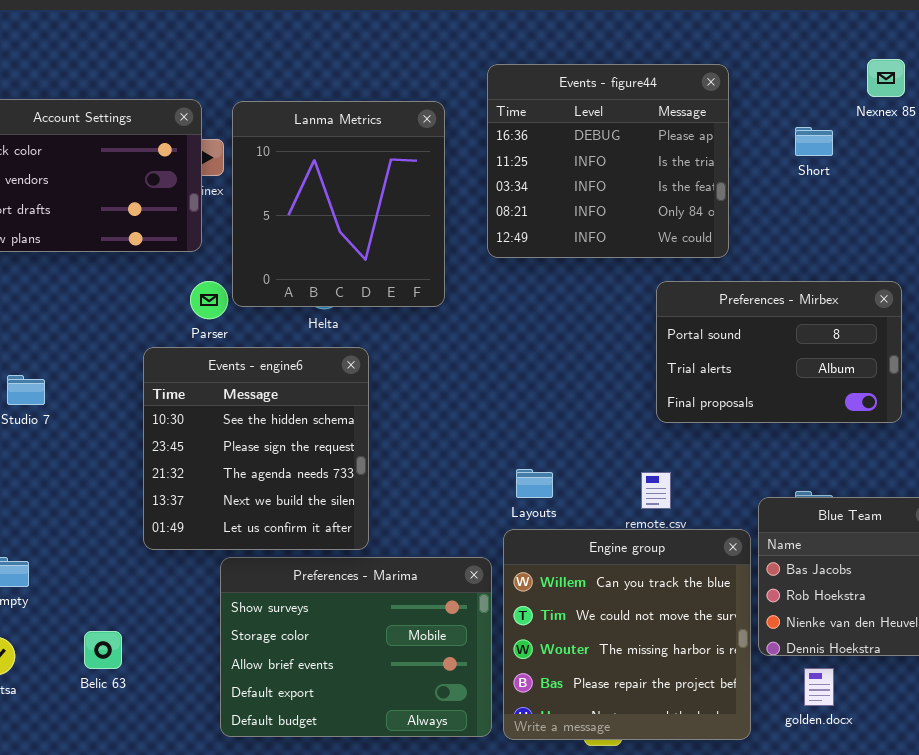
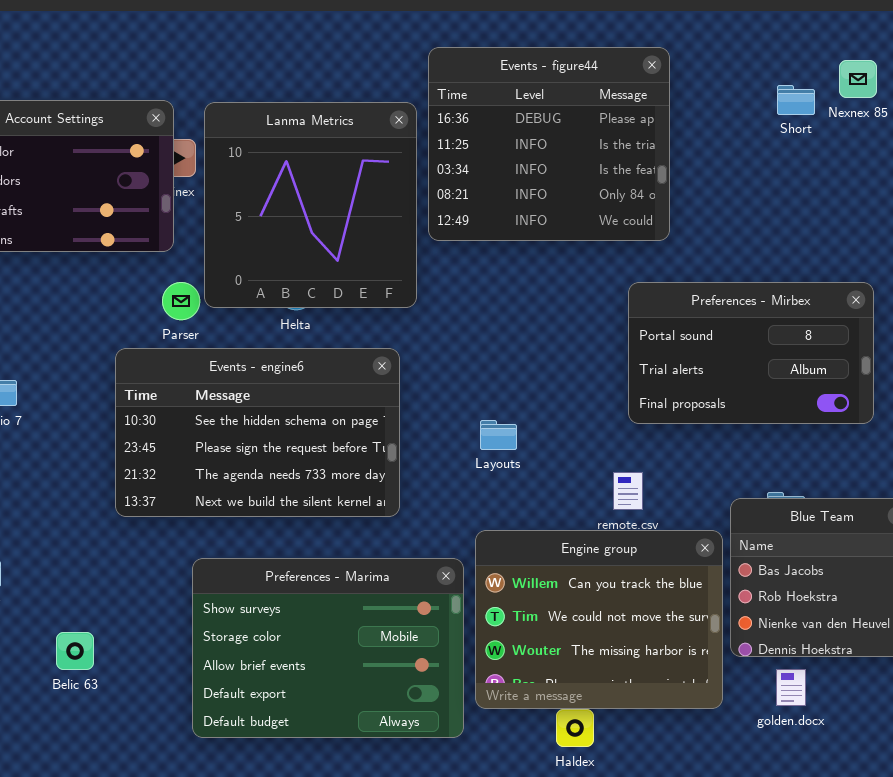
Events - figure44: [487,64,729,258] -> [428,47,670,241], moved
Short: [795,127,833,156] -> [777,85,815,115], moved
Events - engine6: [143,347,369,550] -> [115,348,400,517], resized
Layouts: [516,469,553,498] -> [480,420,517,450], moved
Engine group: [503,529,751,740] -> [475,530,723,709], resized

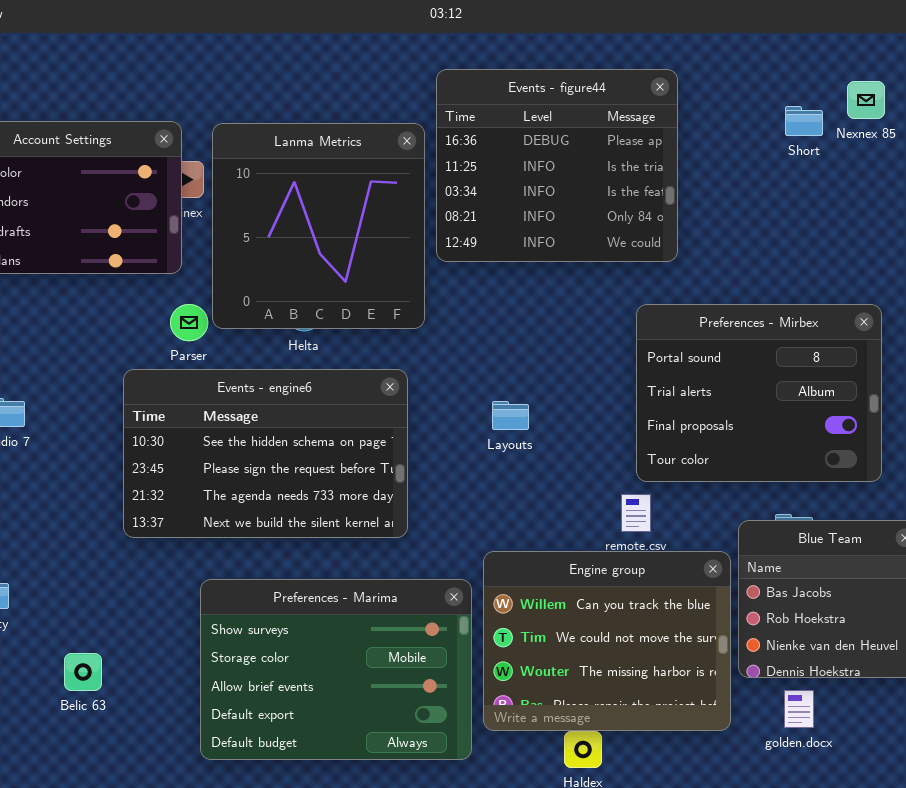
Preferences - Mirbex: [628,282,874,424] -> [636,304,882,482], resized
Layouts: [480,420,517,450] -> [492,401,529,430], moved

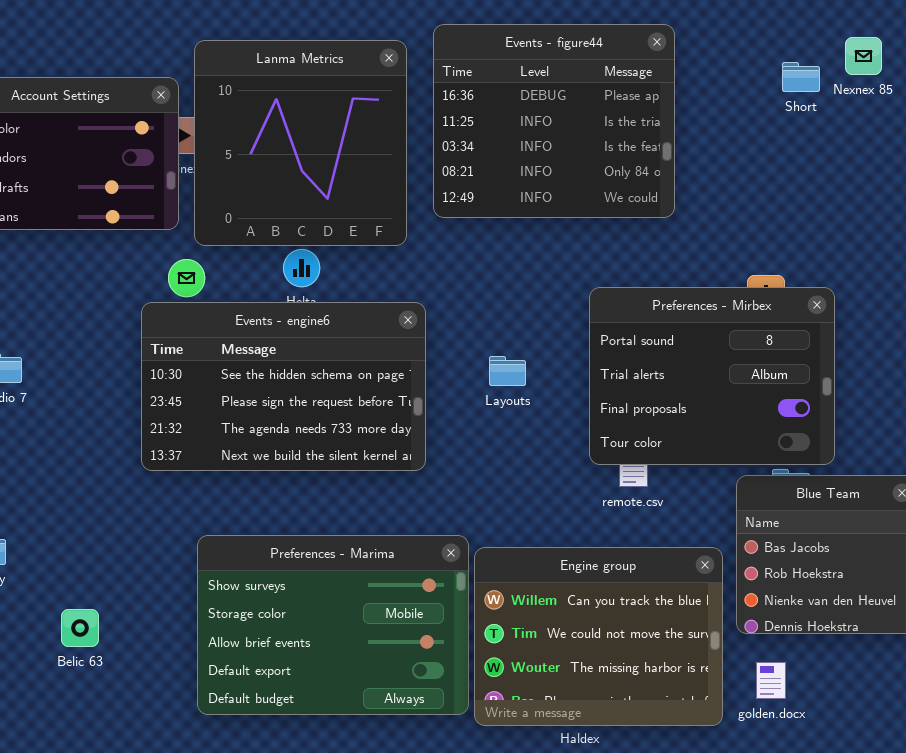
Lanma Metrics: [212,123,425,329] -> [194,40,407,246], moved
Preferences - Mirbex: [636,304,882,482] -> [589,287,835,465], moved
Events - engine6: [123,369,408,538] -> [141,302,426,471], moved
Engine group: [483,551,731,731] -> [474,547,723,726], moved
golden.docx: [784,690,814,728] -> [756,662,786,699], moved

